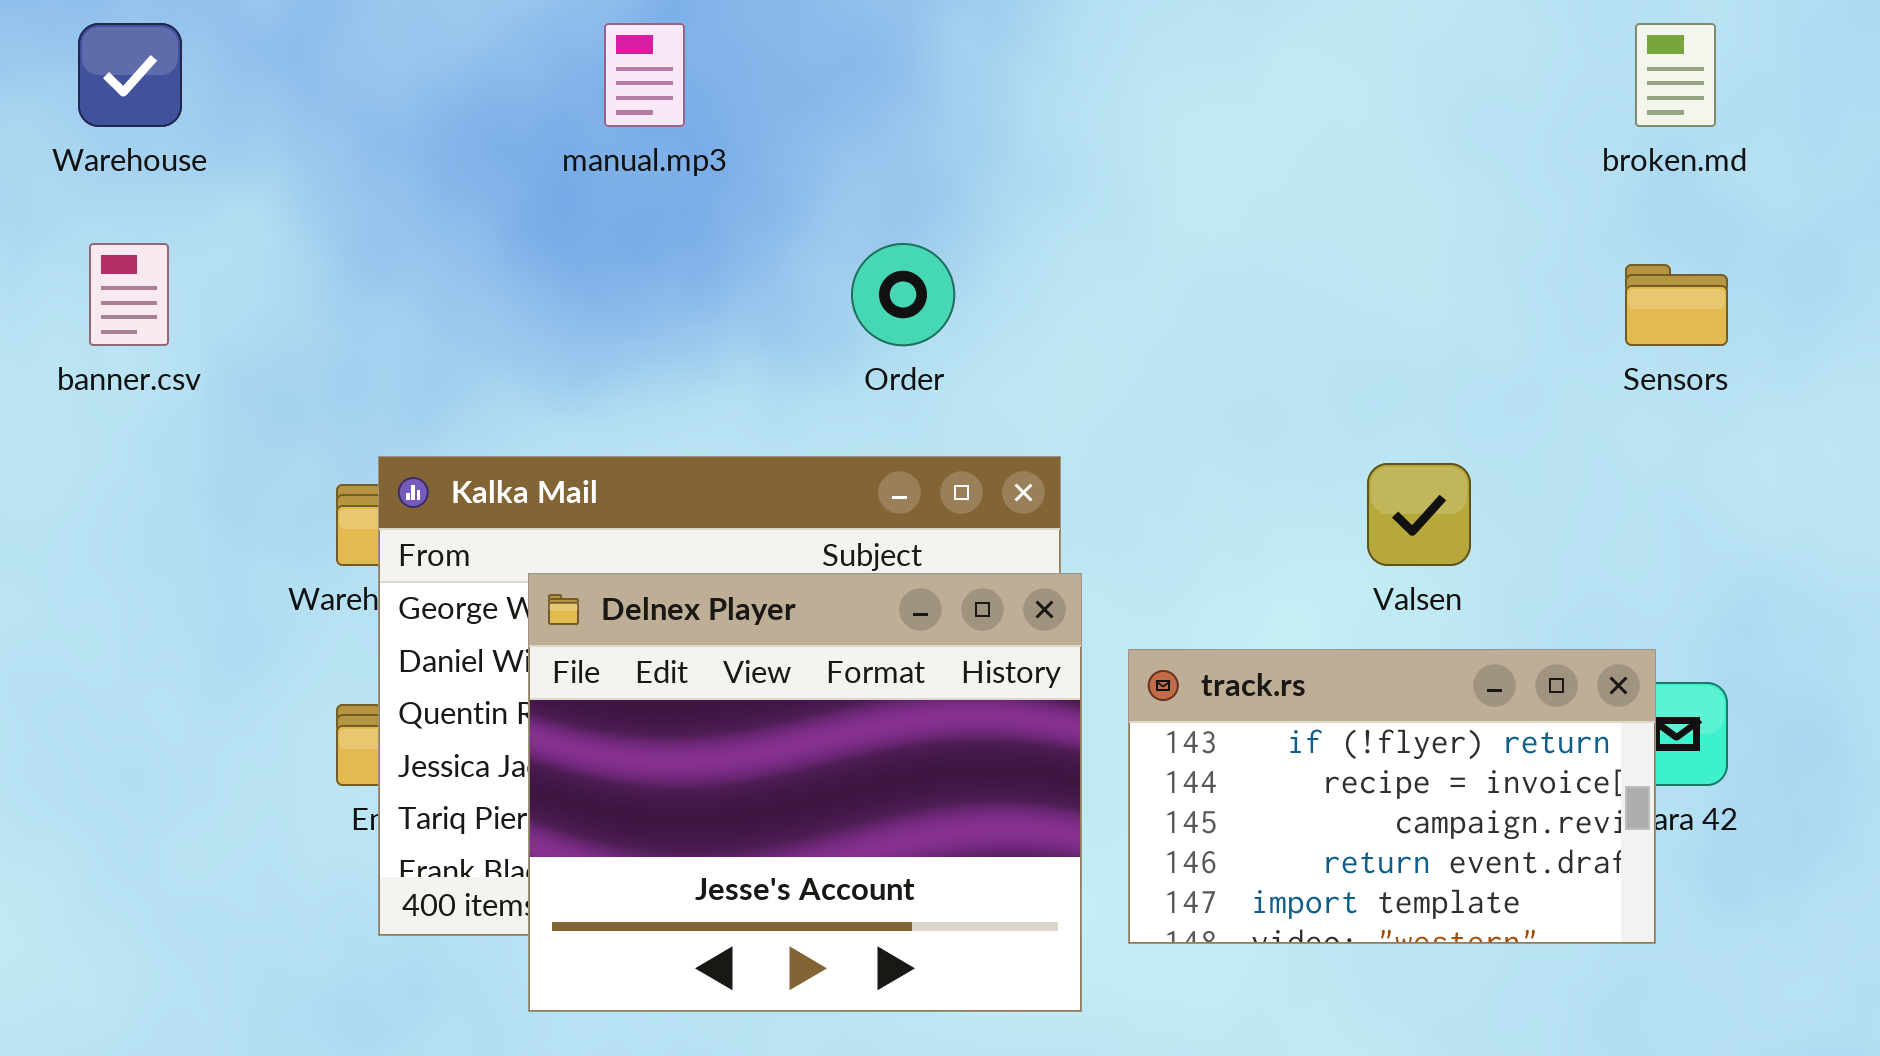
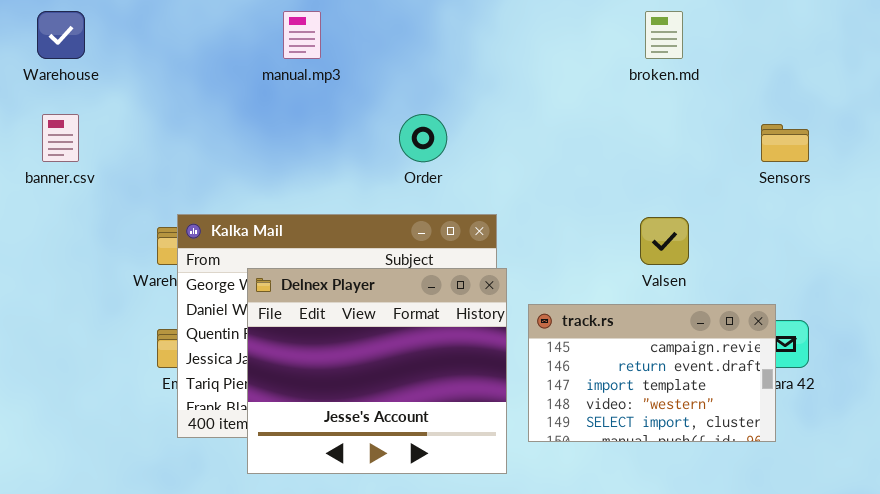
broken.md: [1635,23,1716,127] -> [645,11,683,59], moved
track.rs: [1128,649,1656,944] -> [528,304,776,442], scrolled down 2 rows

